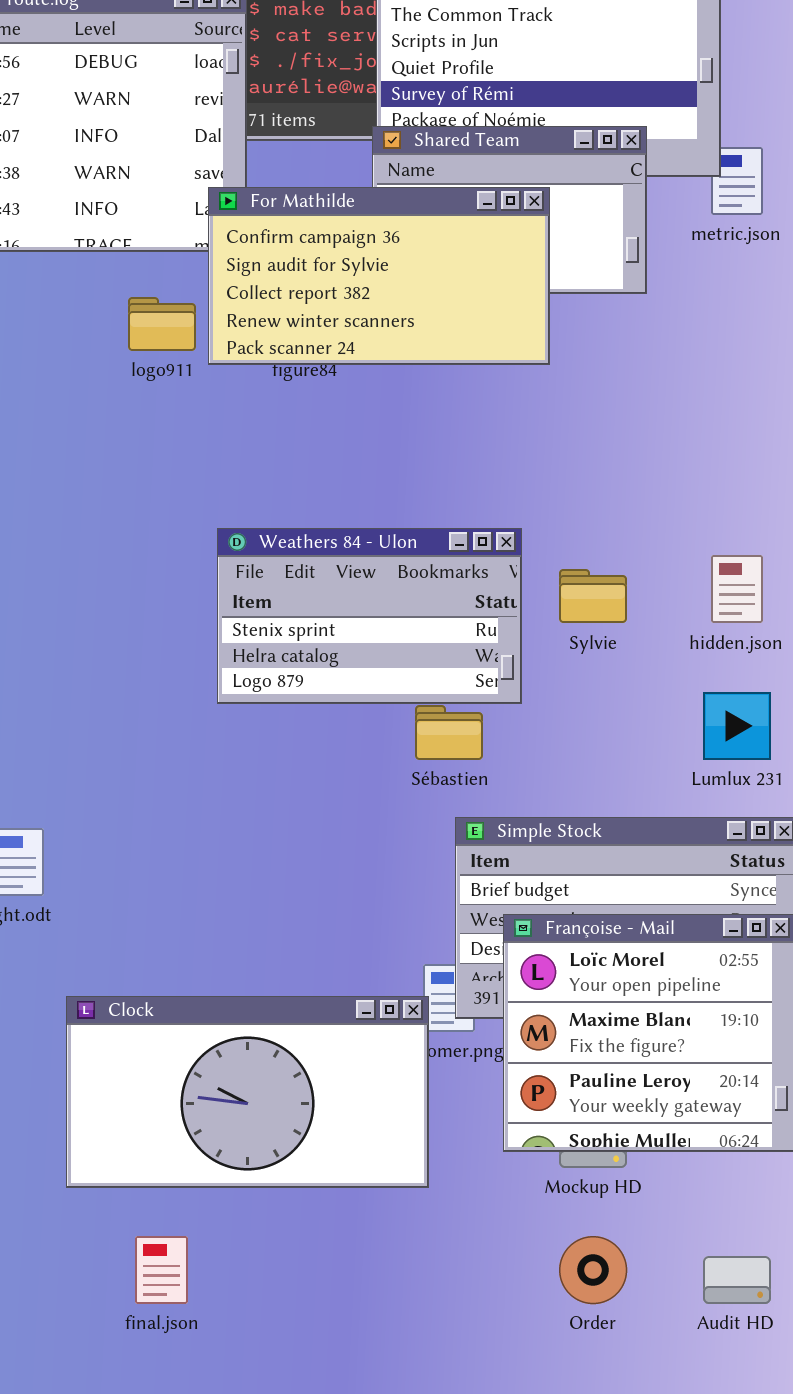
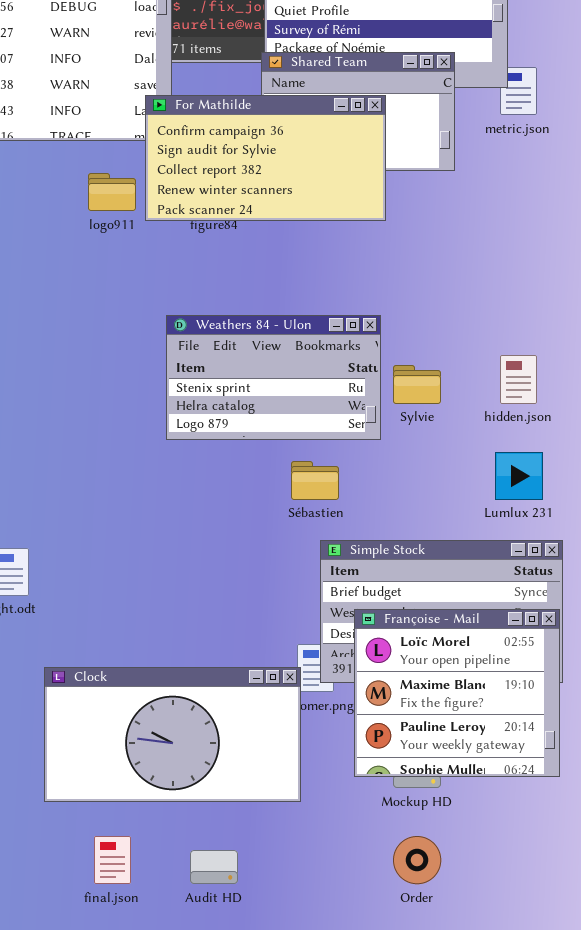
Weathers 84 - Ulon: [217,528,522,704] -> [166,315,381,440], moved
Audit HD: [703,1256,771,1304] -> [190,850,238,884], moved

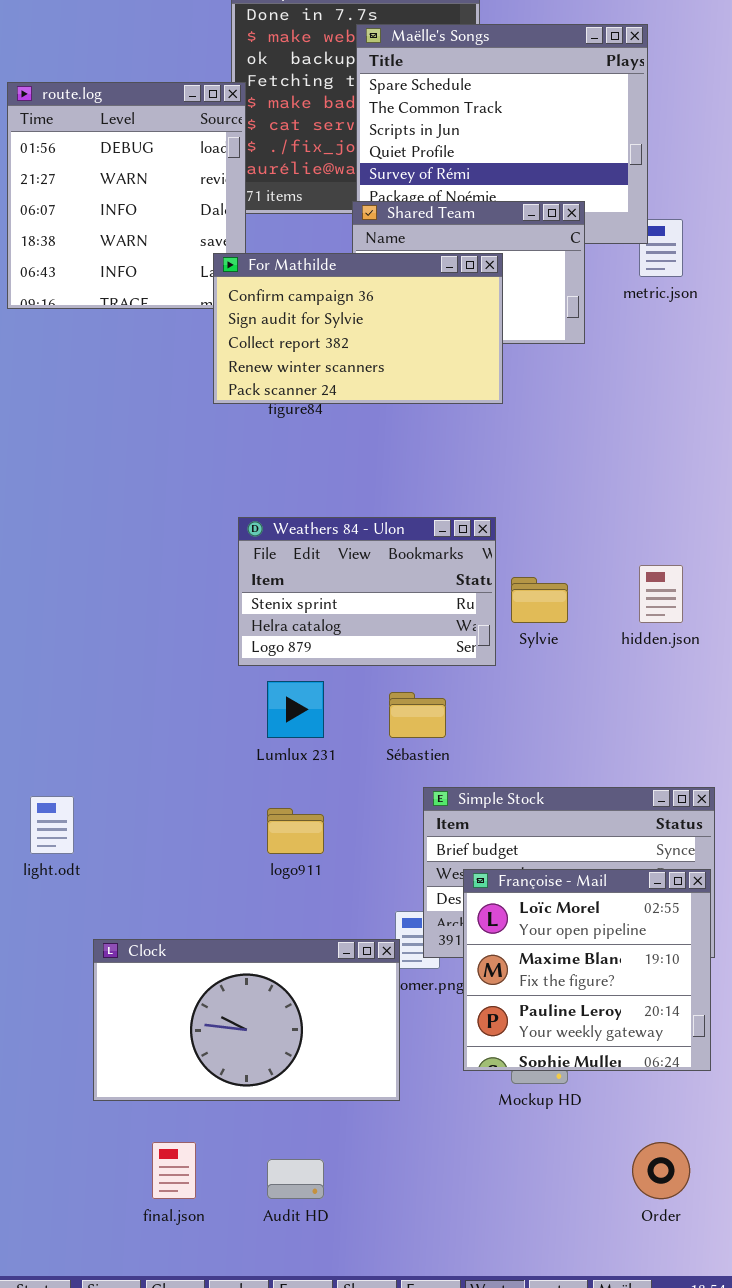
logo911: [88,173,136,211] -> [267,808,324,854], moved
Lumlux 231: [495,452,543,500] -> [267,681,324,738], moved
Order: [393,836,441,884] -> [632,1142,690,1199], moved

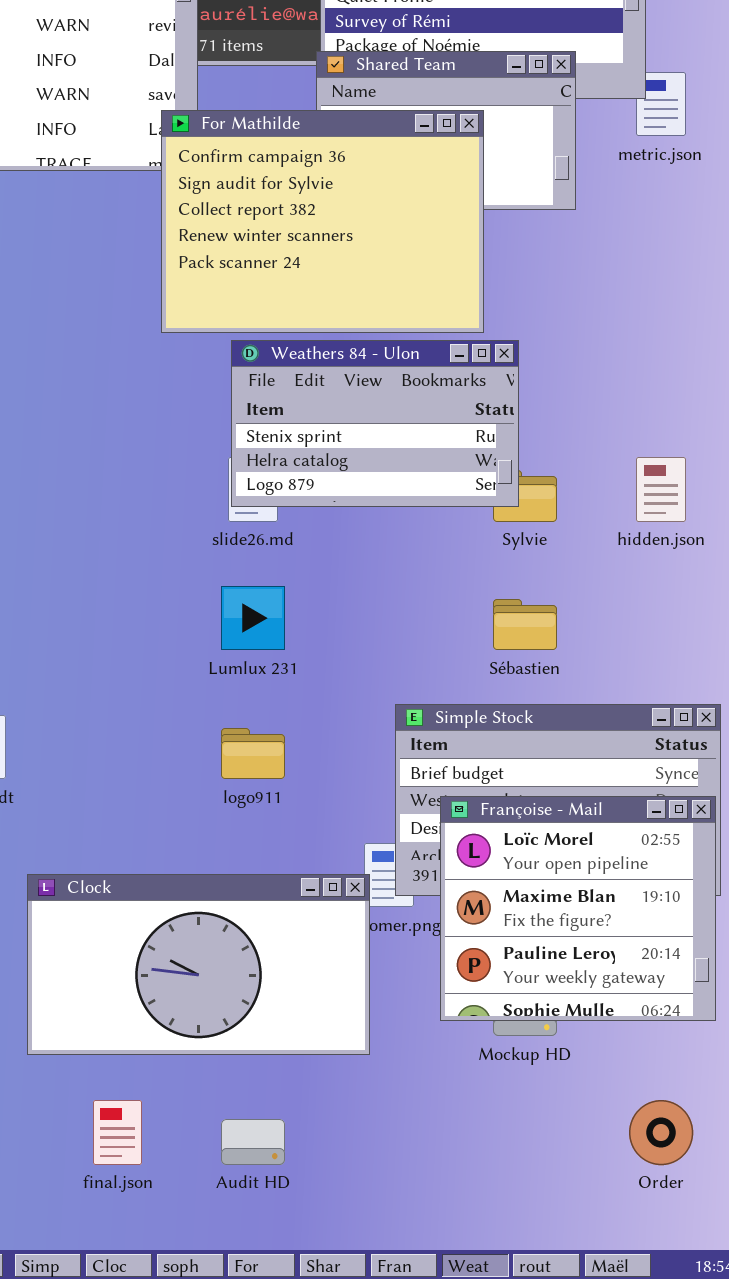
For Mathilde: [213,253,503,404] -> [161,110,484,333], resized
Weathers 84 - Ulon: [238,517,496,666] -> [231,340,519,507], moved
Sébastien: [389,692,446,738] -> [493,599,557,650], moved

